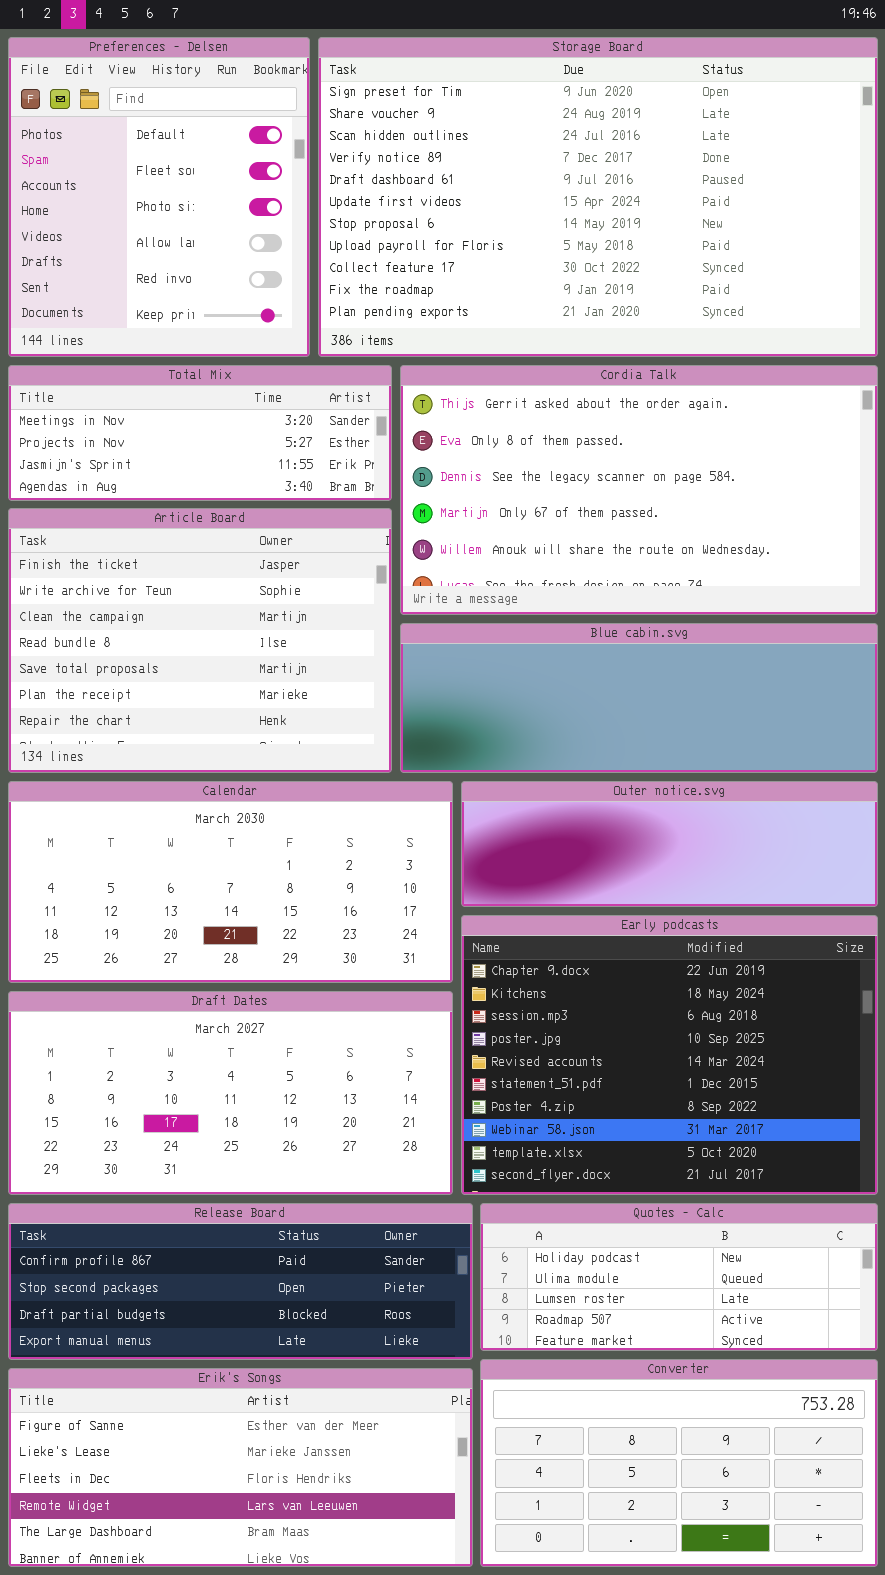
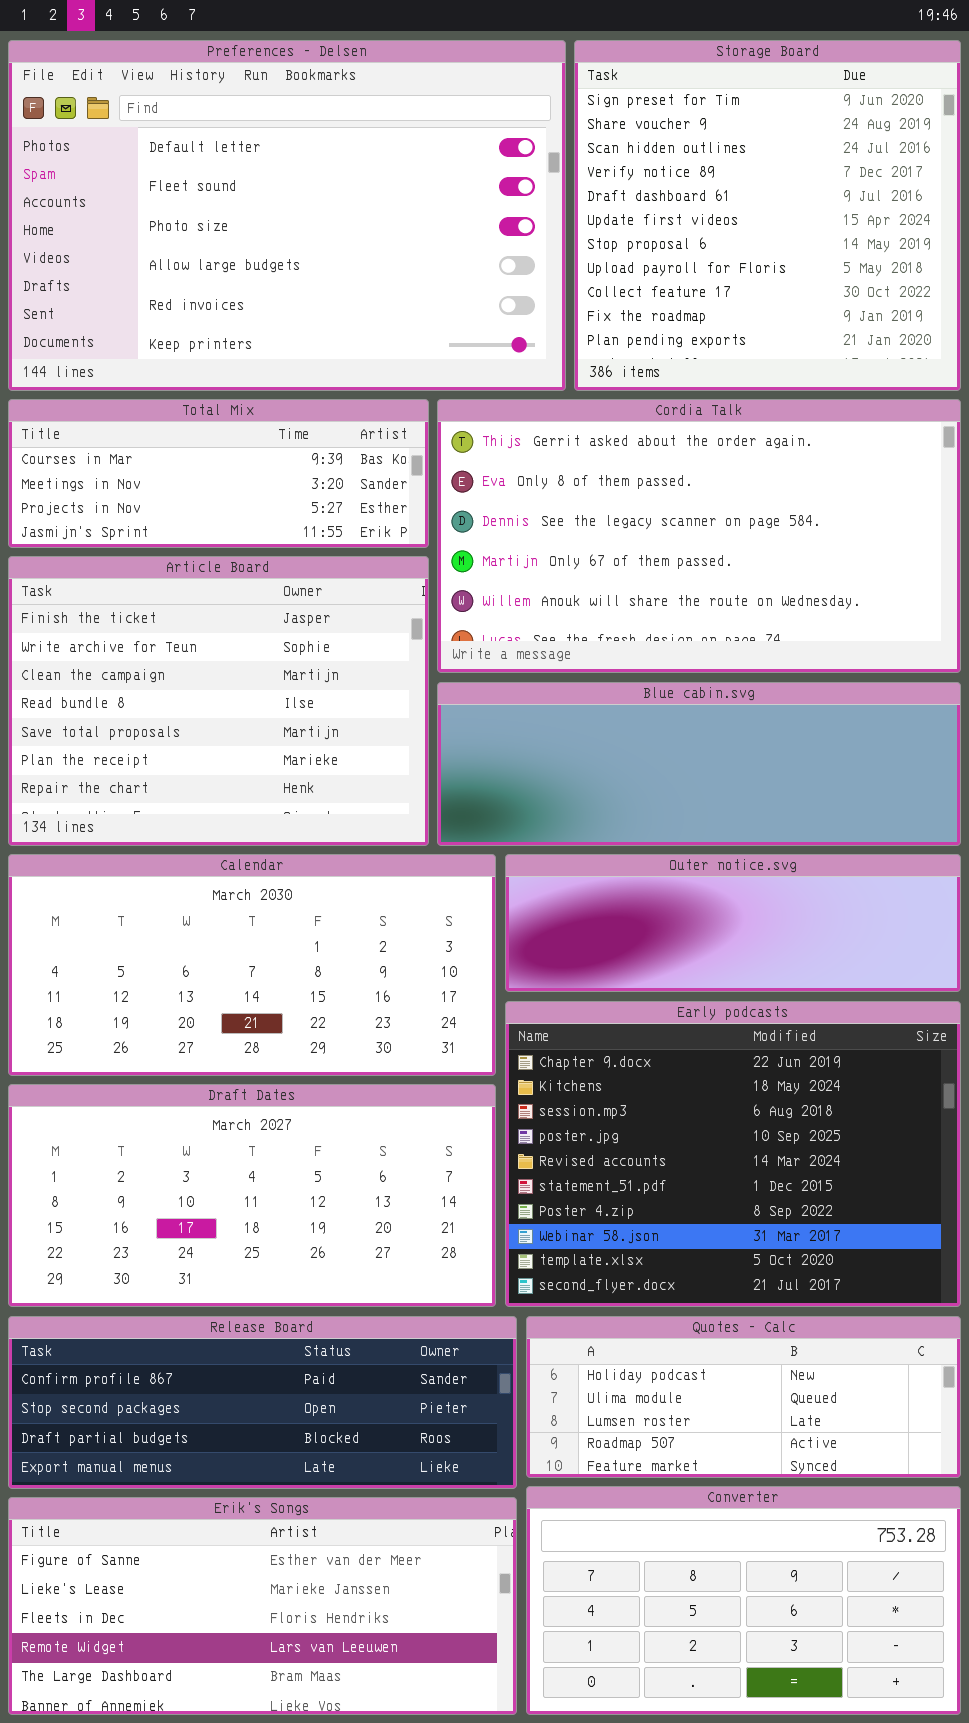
Preferences - Delsen: [8,37,310,357] -> [8,40,566,391], resized
Storage Board: [318,37,878,357] -> [574,40,961,391], resized
Total Mix: [8,365,392,501] -> [8,399,429,548], scrolled up 1 row

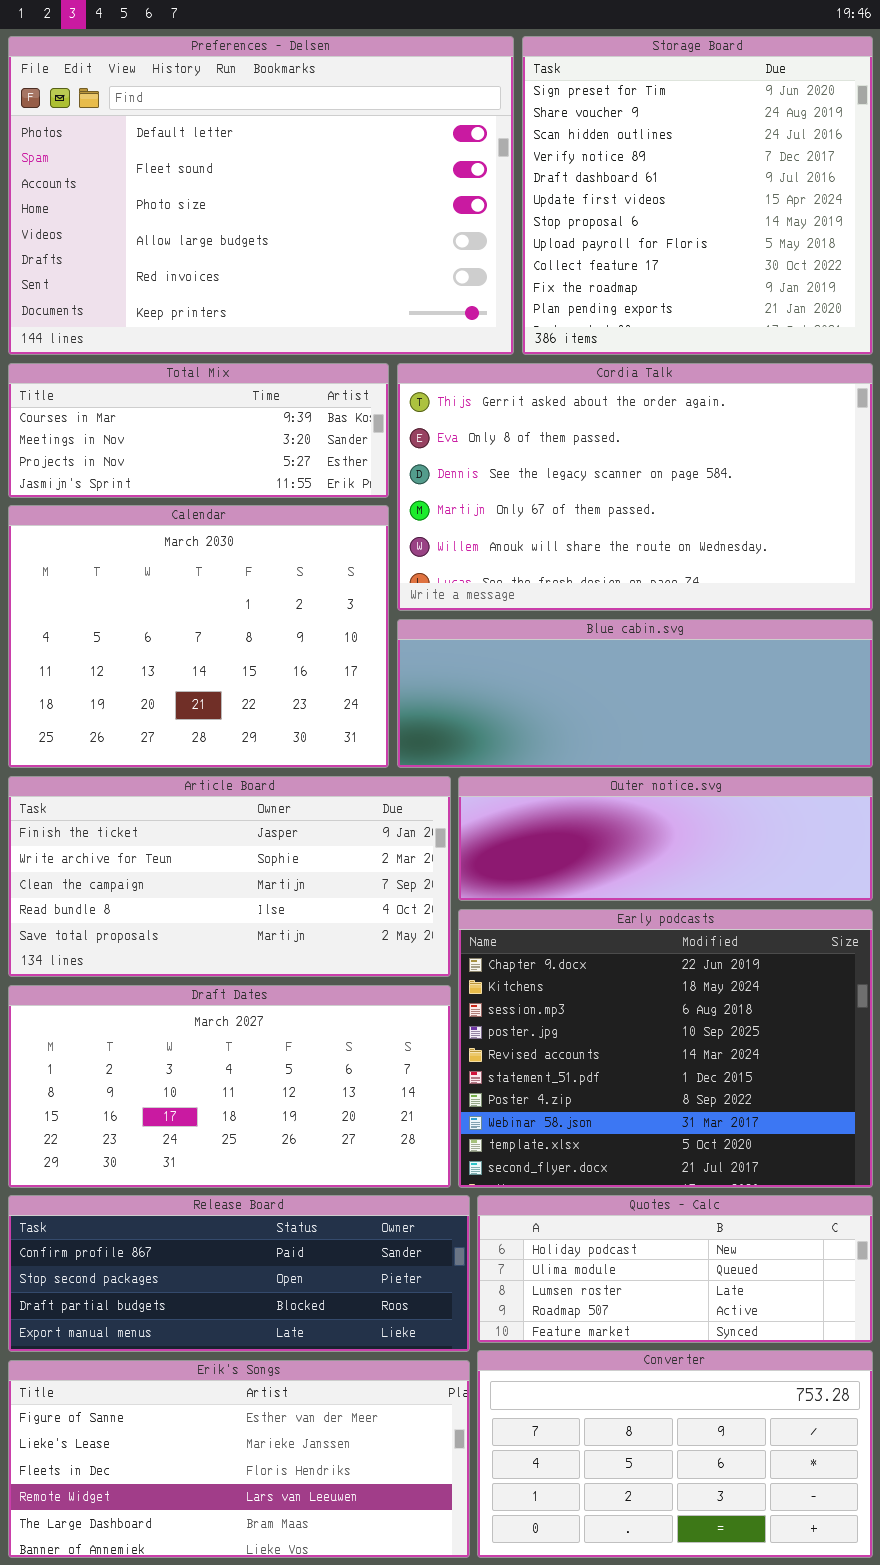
Article Board: [8,556,429,846] -> [8,776,451,977], moved, resized
Calendar: [8,854,496,1076] -> [8,505,389,768], moved, resized

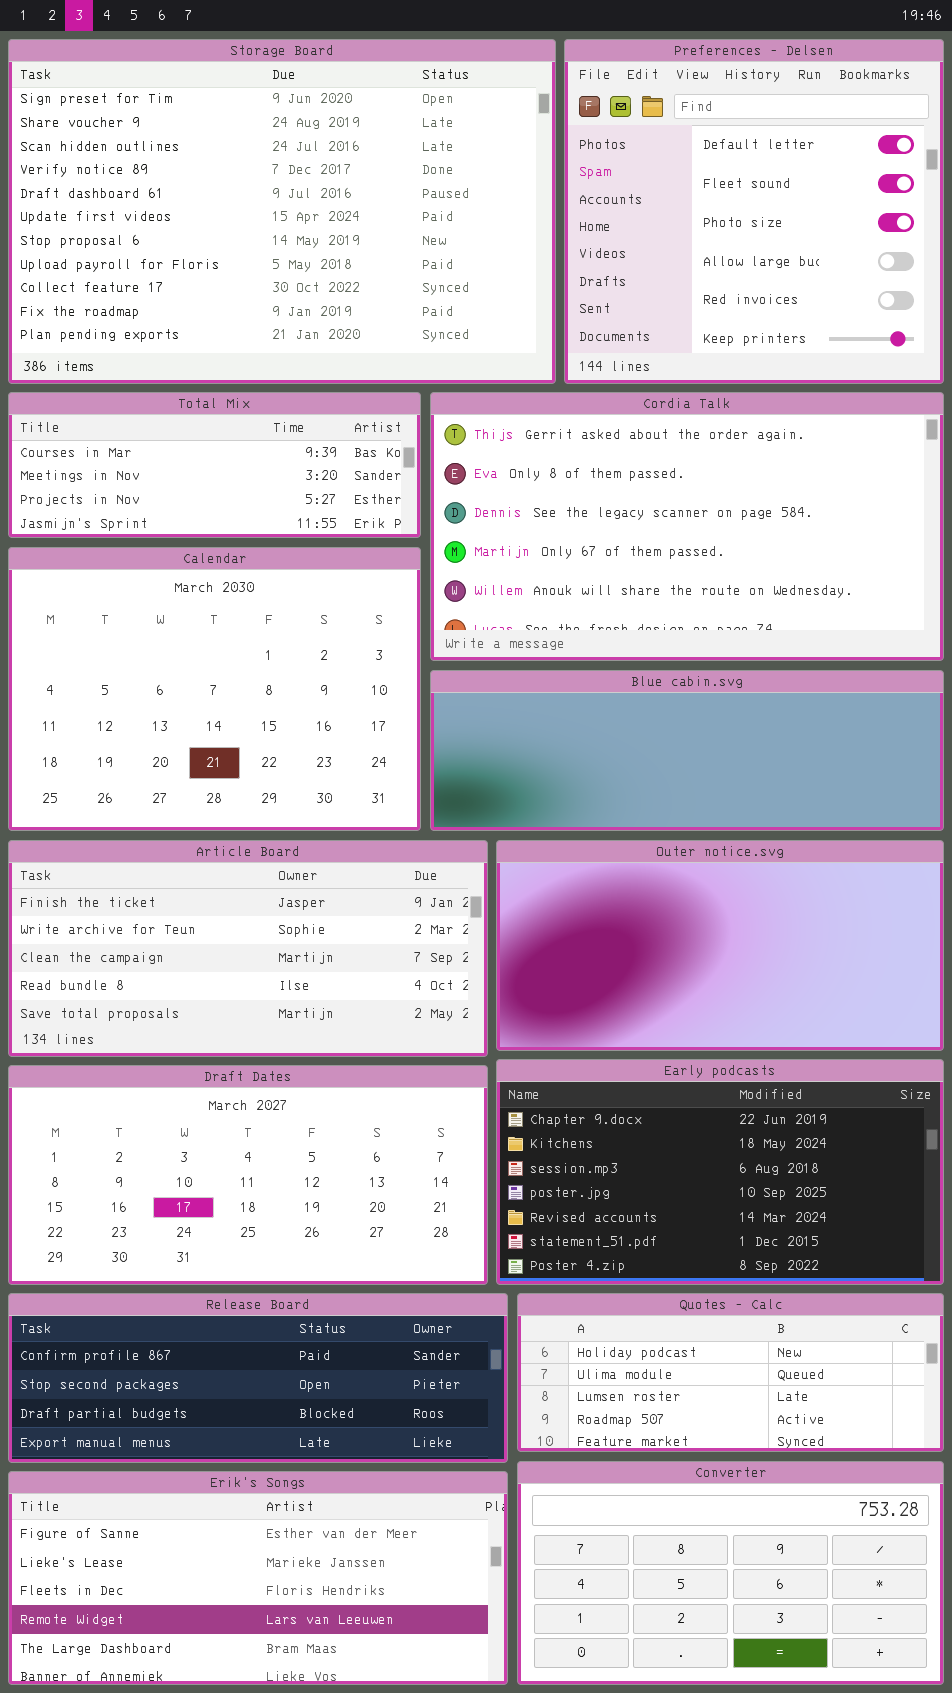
Preferences - Delsen: [8,36,514,355] -> [564,39,944,384], moved, resized
Storage Board: [522,36,873,355] -> [8,39,556,384], moved, resized
Outer notice.svg: [458,776,873,901] -> [496,840,944,1051], resized
Early podcasts: [458,909,873,1188] -> [496,1059,944,1285], resized

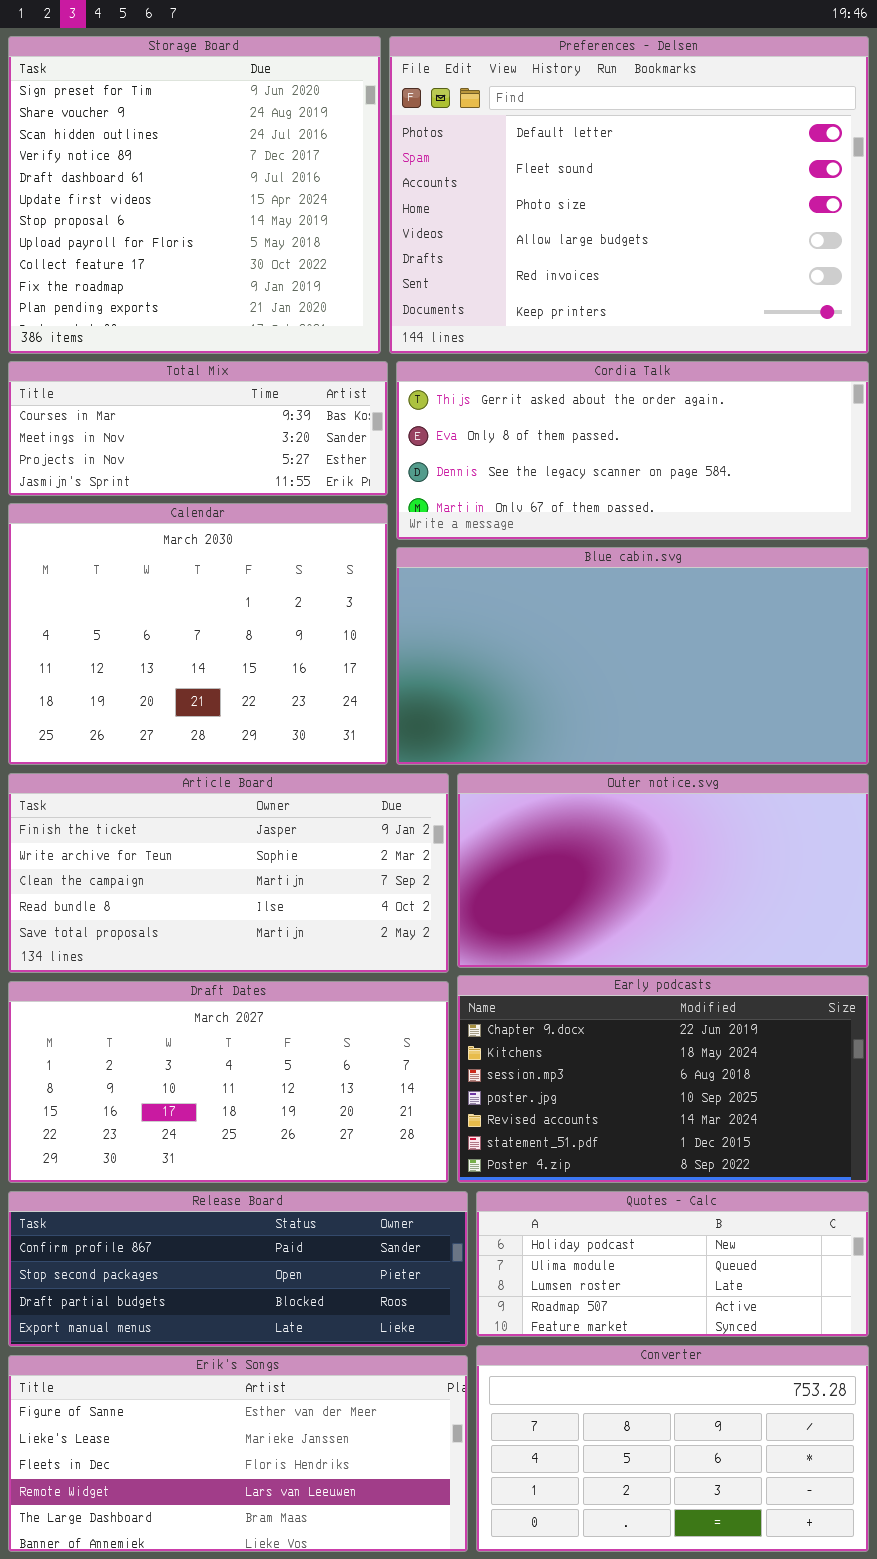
Storage Board: [8,39,556,384] -> [8,36,381,354], resized
Preferences - Delsen: [564,39,944,384] -> [389,36,869,354], resized
Cordia Talk: [430,392,944,661] -> [396,361,869,540], resized
Blue cabin.svg: [430,670,944,831] -> [396,547,869,765], resized

